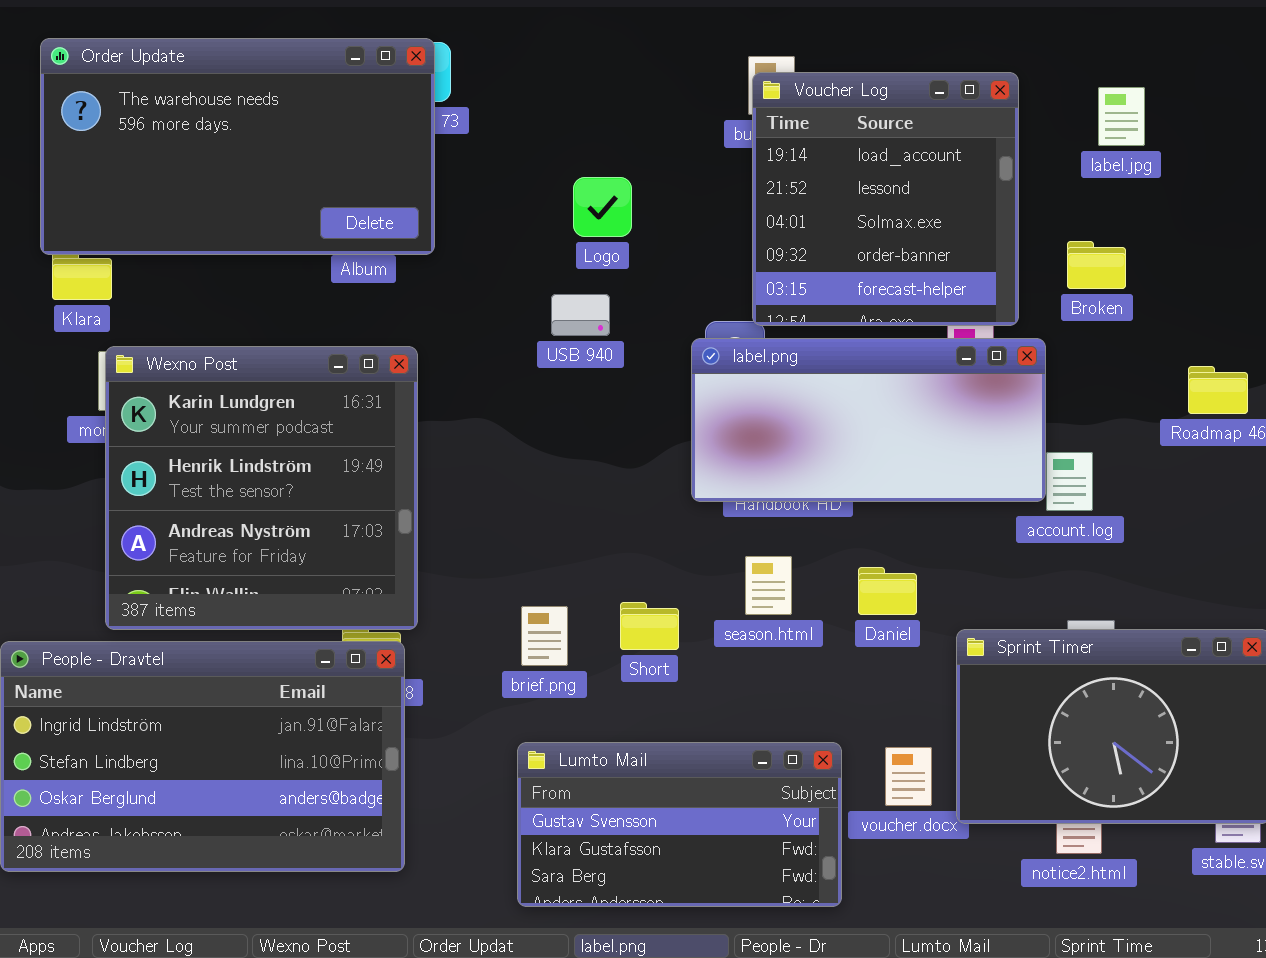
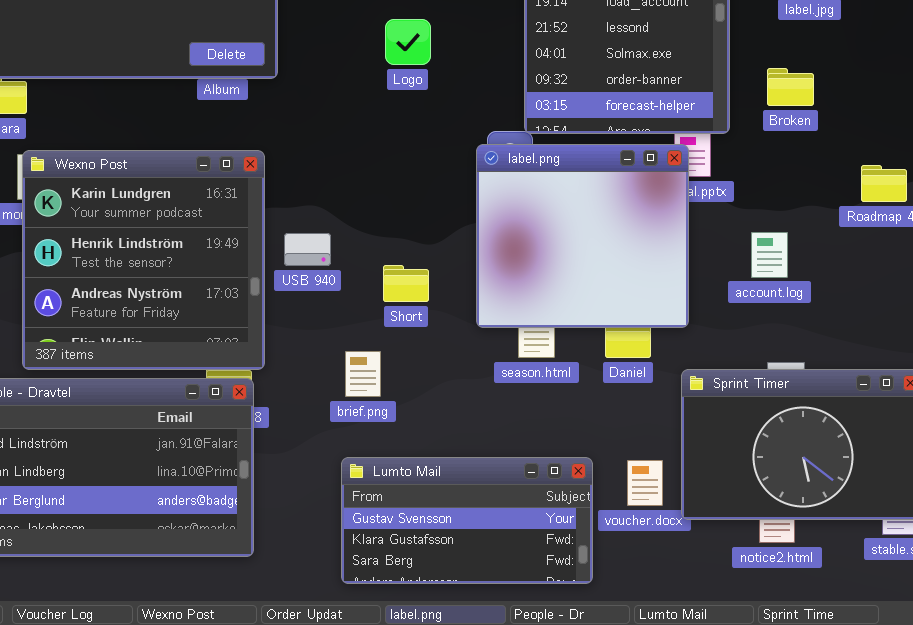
USB 940: [551,294,610,336] -> [284,233,331,266], moved
label.png: [691,338,1046,502] -> [476,144,689,328], resized
Short: [620,602,679,650] -> [383,265,429,302], moved

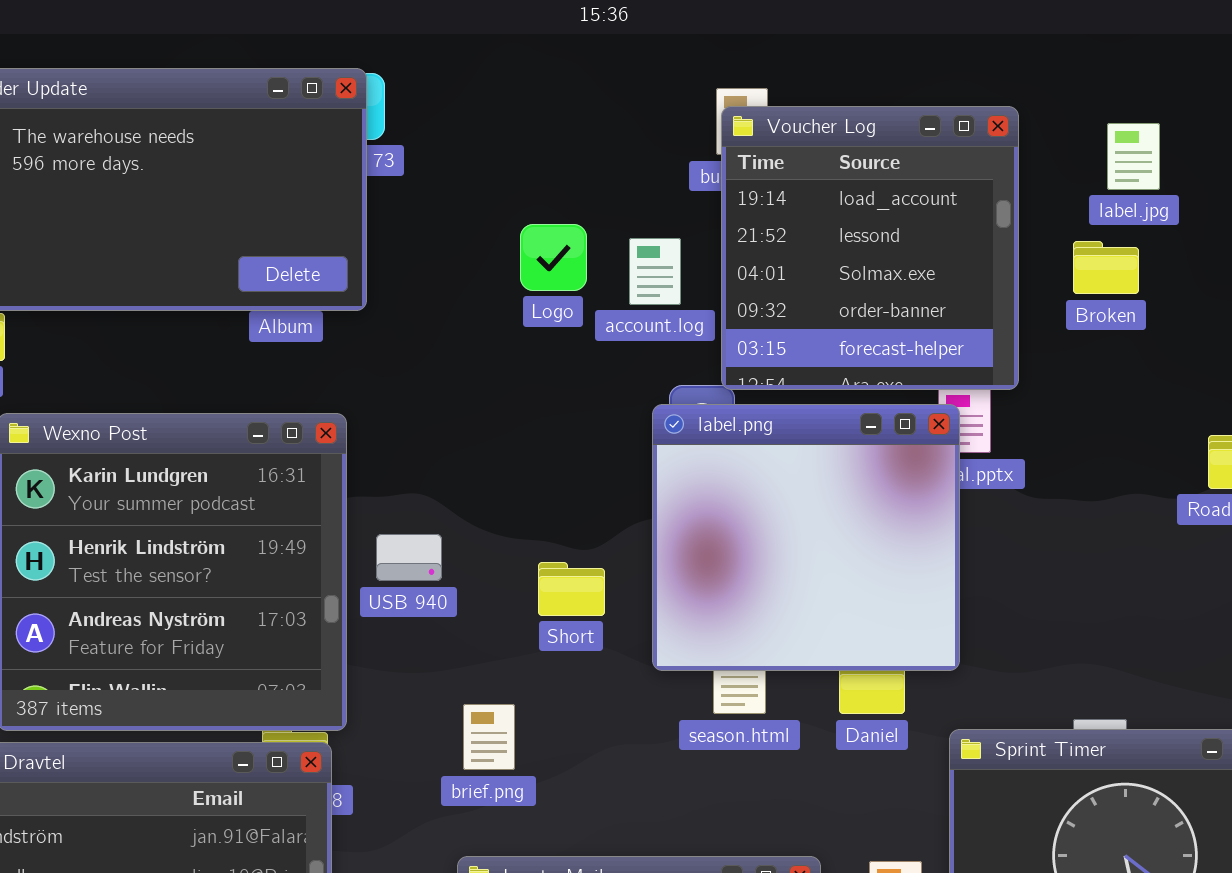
Broken: [767,68,814,106] -> [1073,241,1139,294], moved
account.log: [751,232,788,278] -> [629,238,681,305], moved
Short: [383,265,429,302] -> [538,562,605,616], moved

